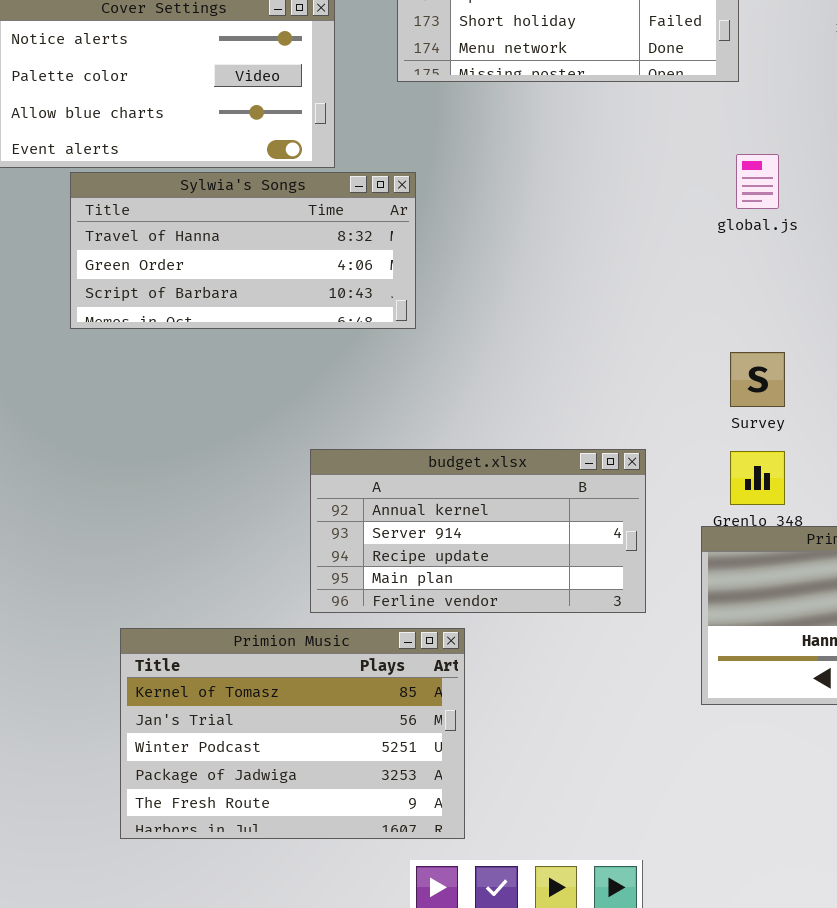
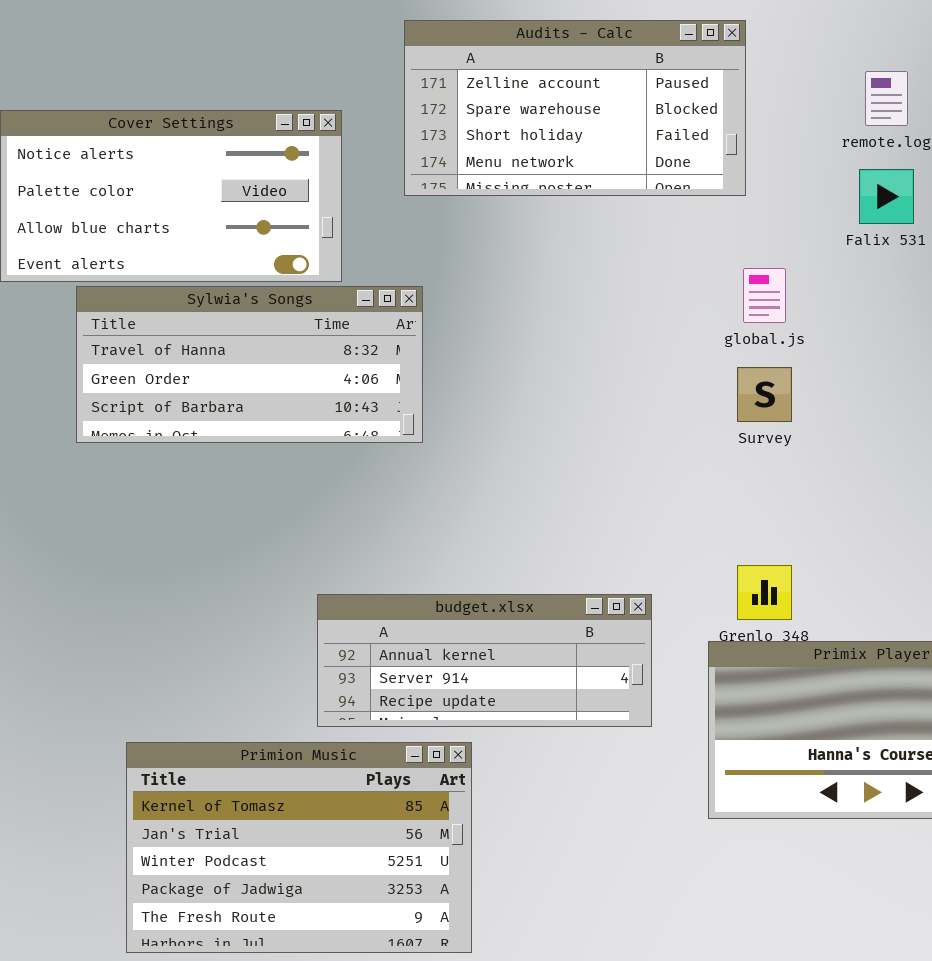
Survey: [730,352,785,407] -> [737,367,792,422], moved
budget.xlsx: [310,449,646,613] -> [317,594,652,727], resized

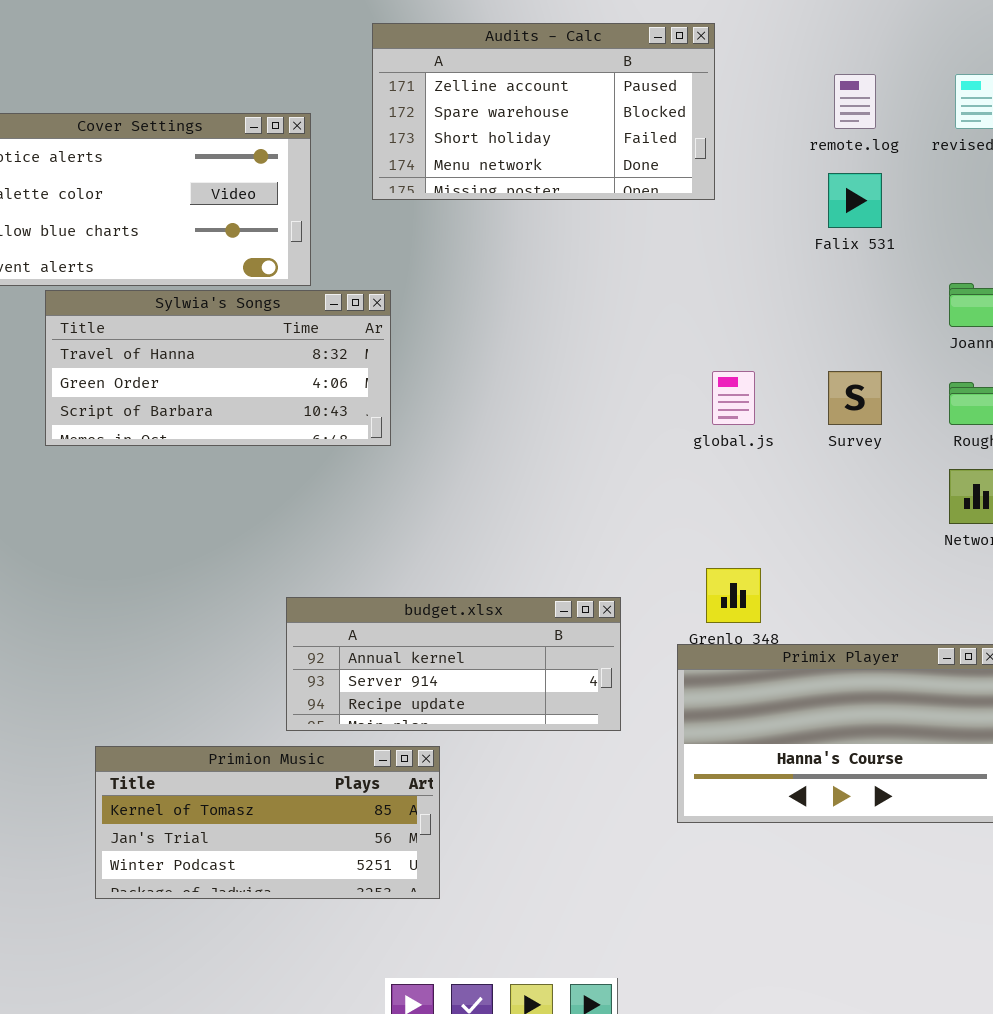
global.js: [743,268,786,323] -> [712,371,755,425], moved
Survey: [737,367,792,422] -> [828,371,882,425], moved
Primion Music: [126,742,472,953] -> [95,746,440,899], resized

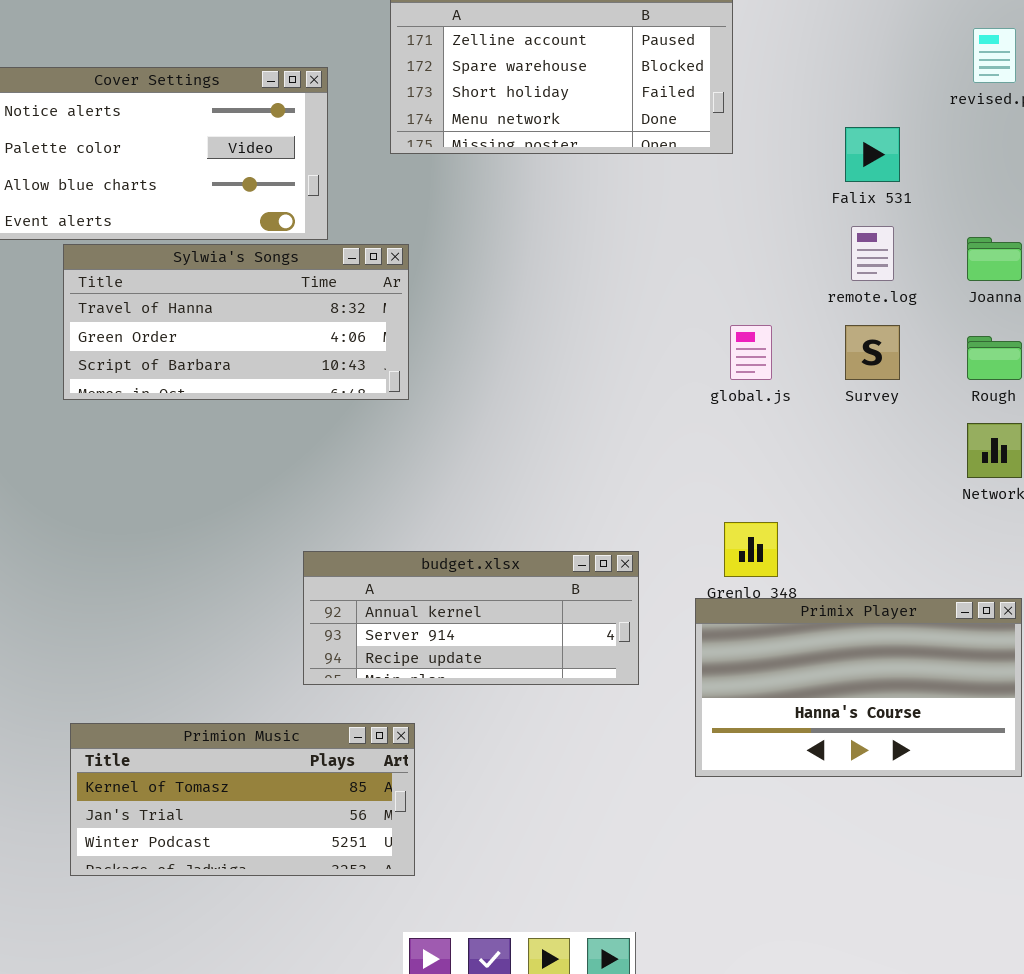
remote.log: [834,74,876,129] -> [851,226,894,281], moved
Primion Music: [95,746,440,899] -> [70,723,415,876], moved

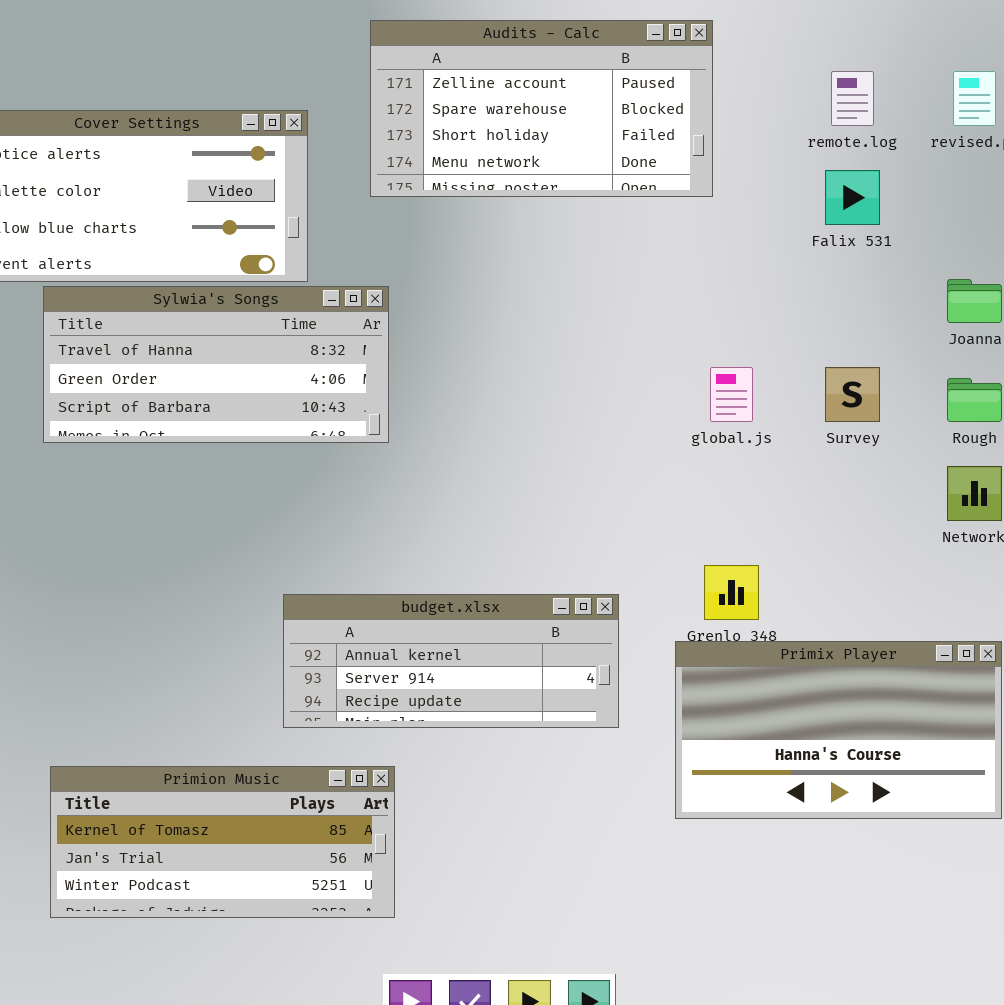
remote.log: [851,226,894,281] -> [831,71,874,126], moved

